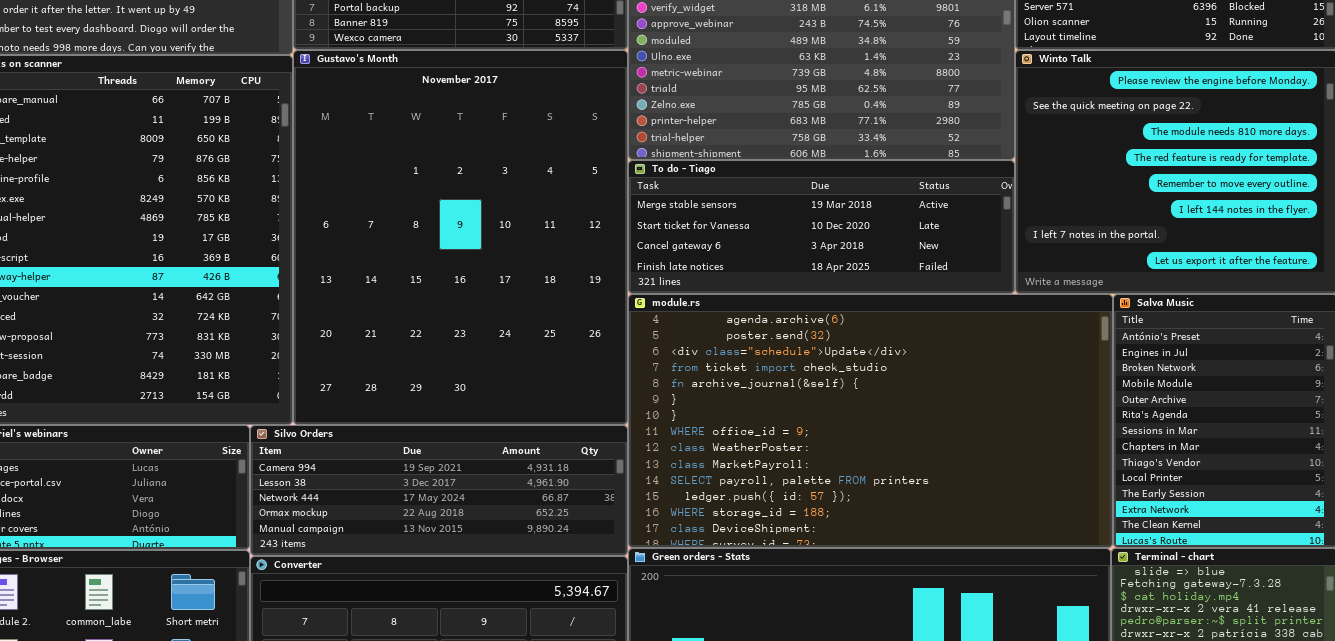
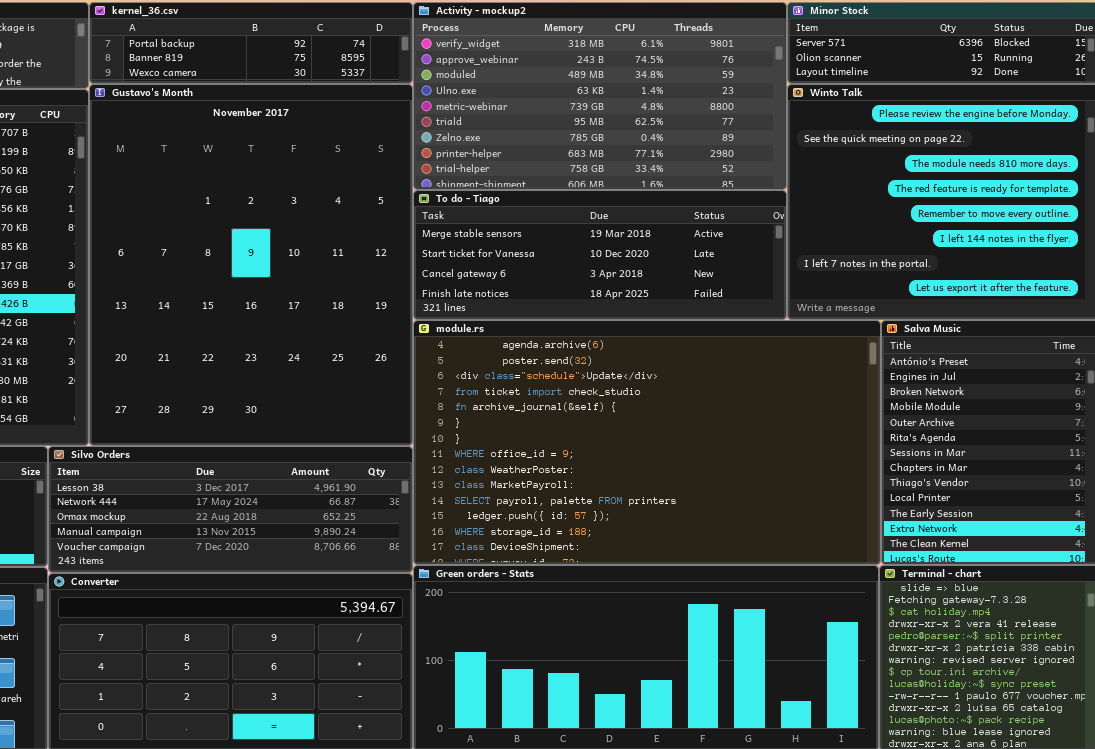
Silvo Orders: [250,425,628,556] -> [48,446,413,573], scrolled down 1 row

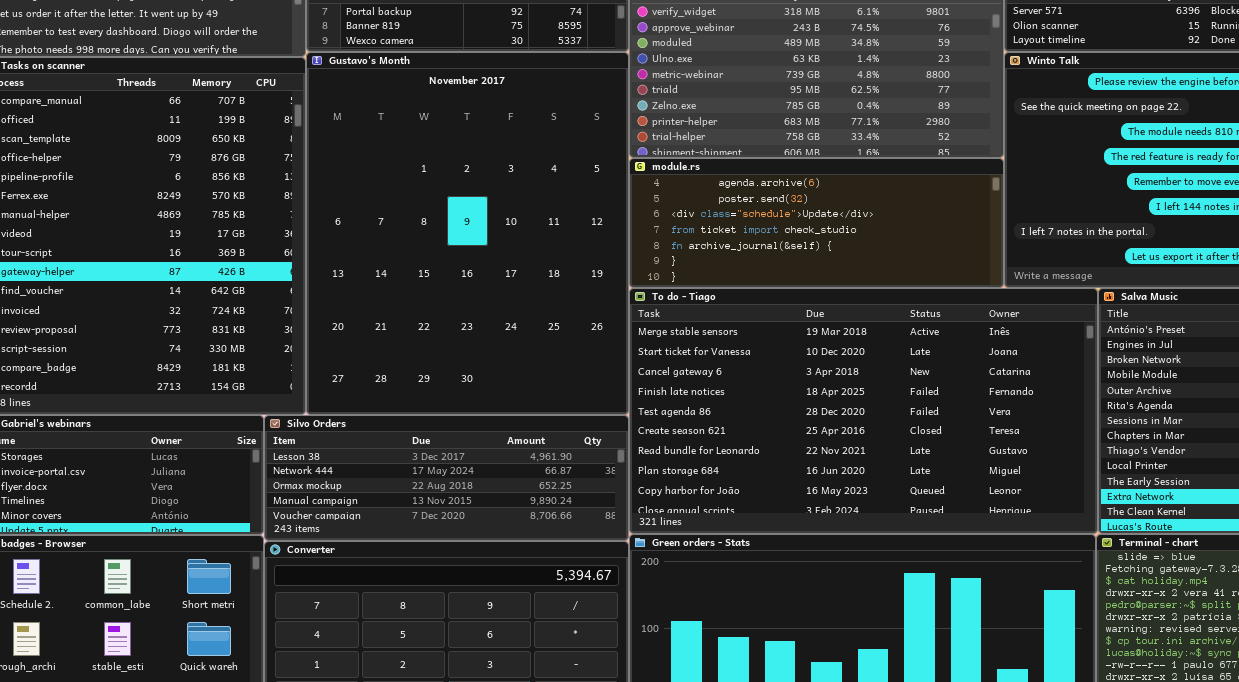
To do - Tiago: [413,190,787,320] -> [629,288,1098,534], moved, resized
module.rs: [413,320,881,565] -> [629,158,1004,288], moved, resized

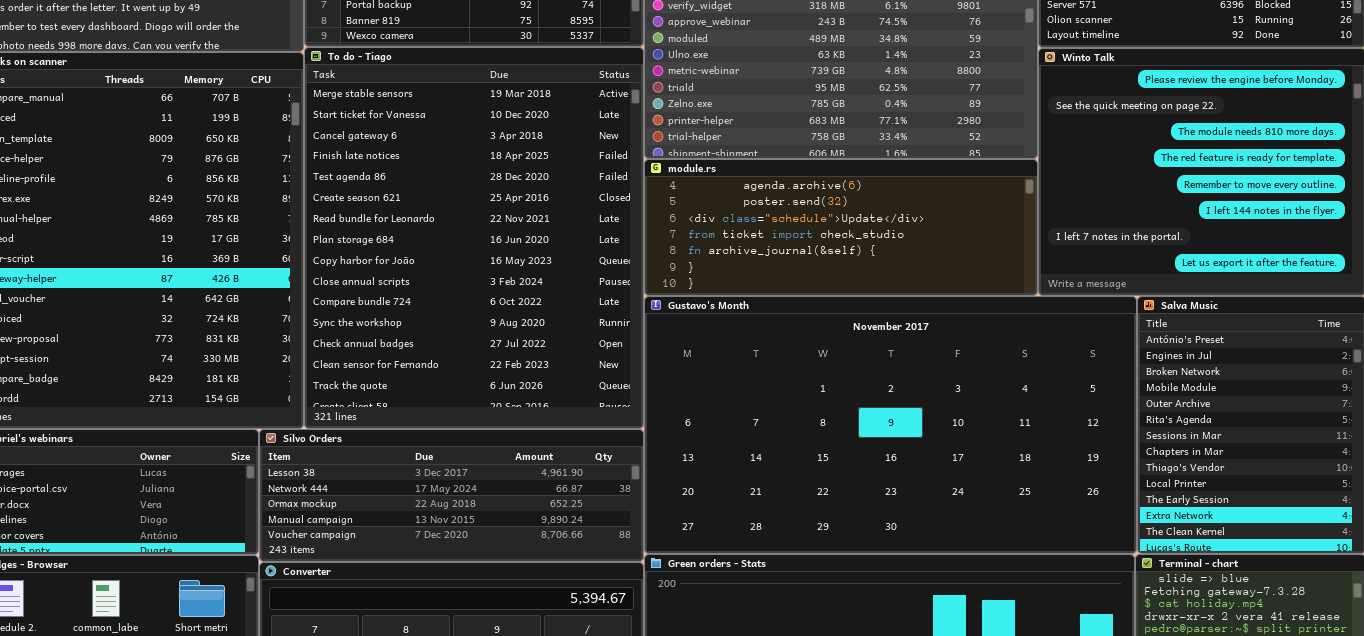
Gustavo's Month: [306,52,629,415] -> [644,296,1137,554], moved, resized
To do - Tiago: [629,288,1098,534] -> [304,47,644,429], moved, resized

